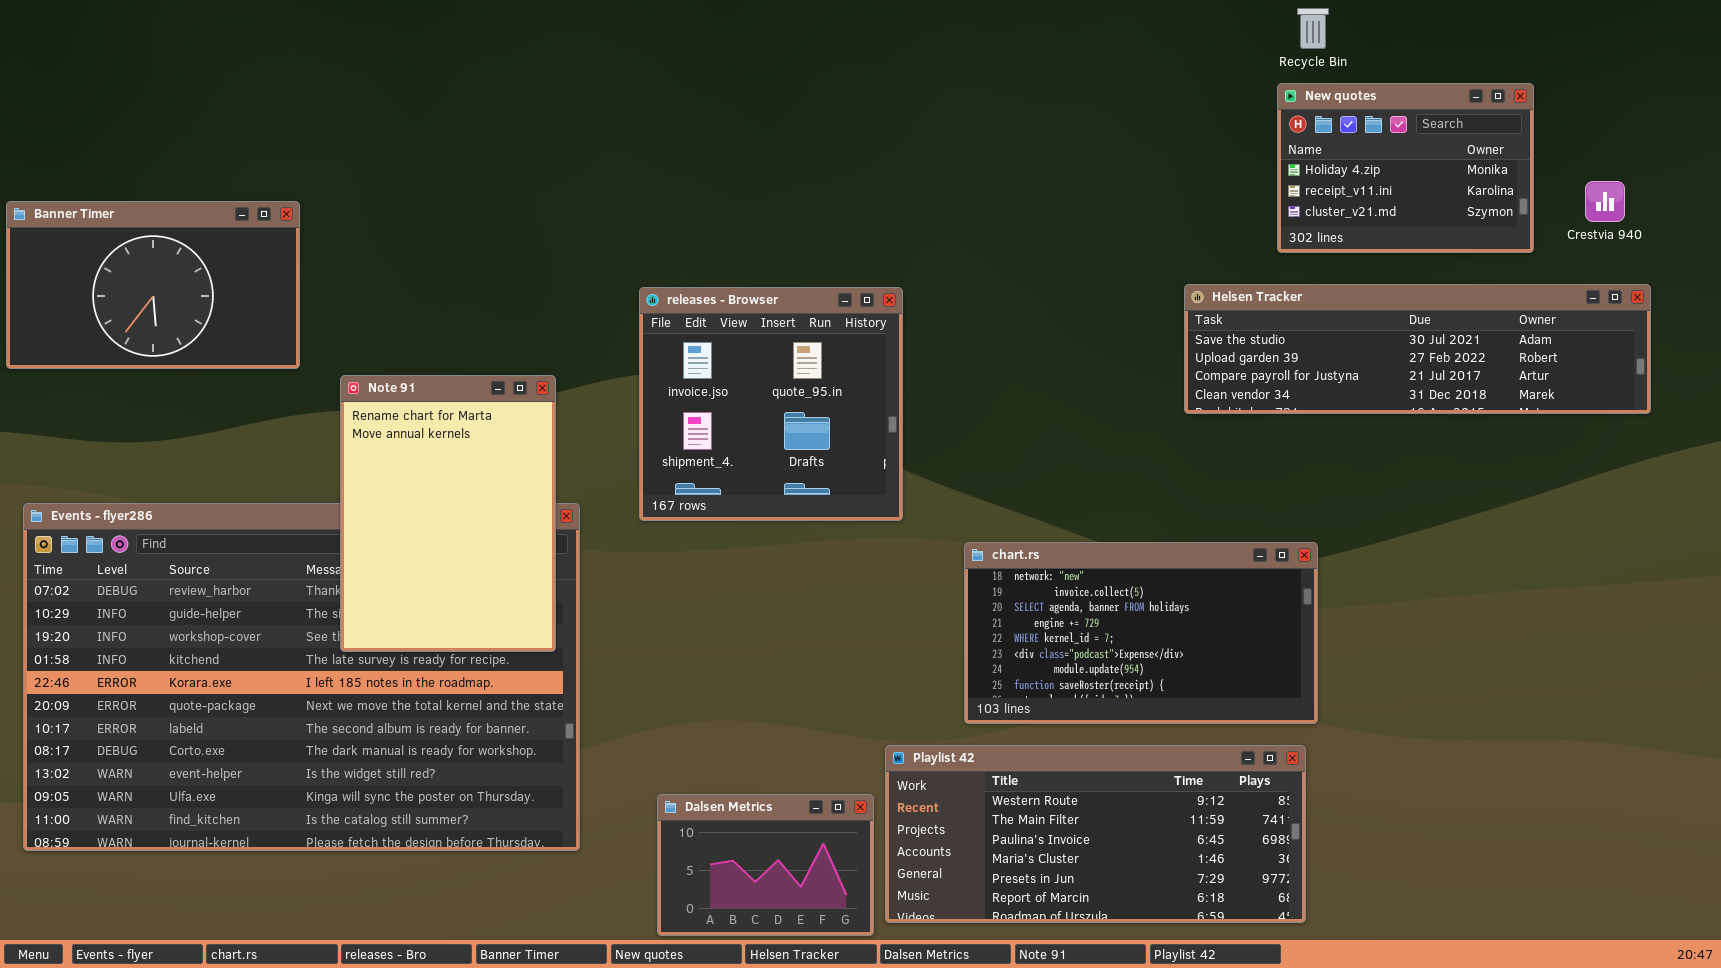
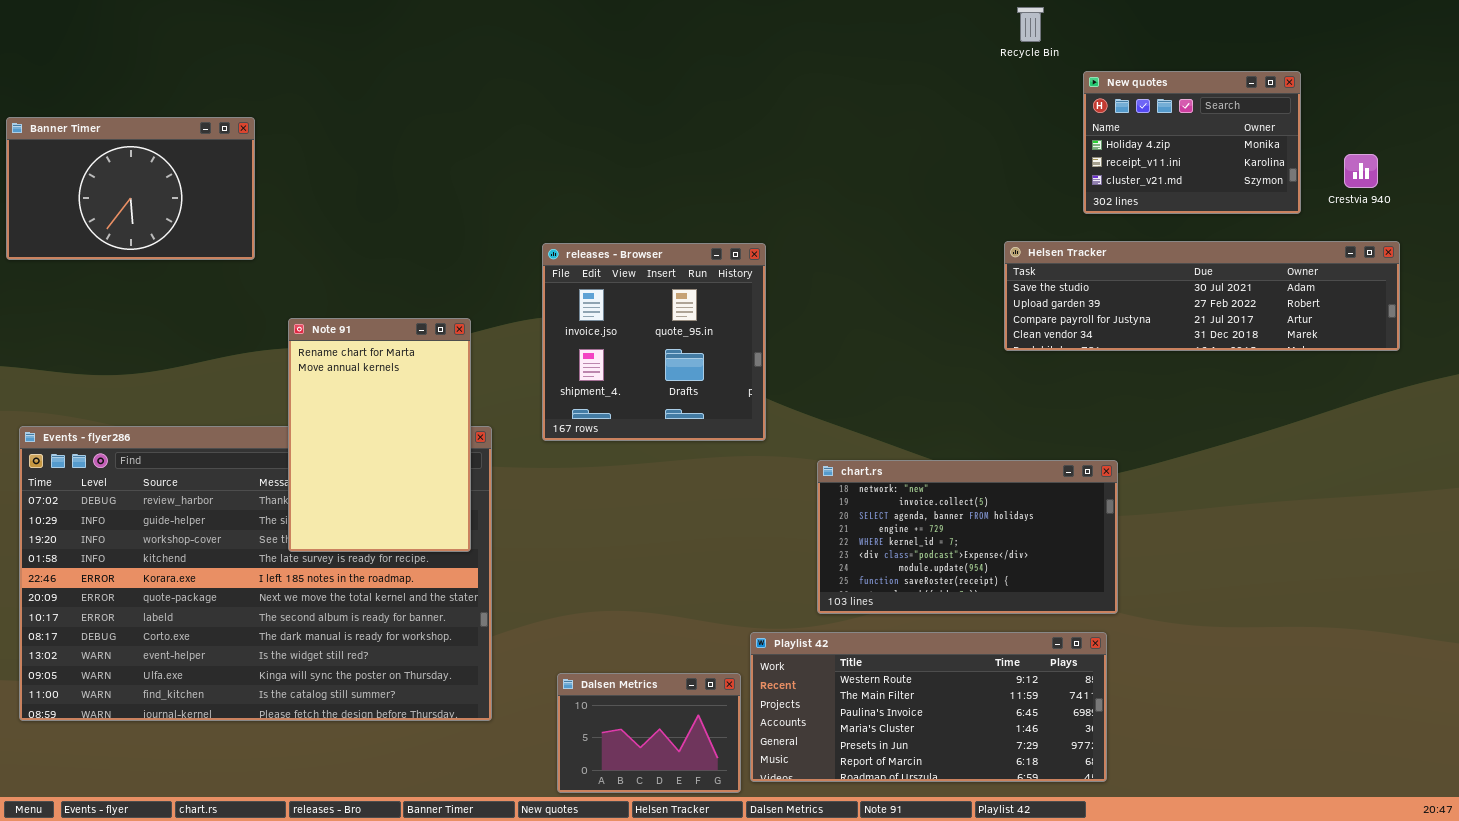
Recycle Bin: [1297,8,1329,49] -> [1017,7,1044,42], moved
Banner Timer: [6,201,300,369] -> [6,117,255,260], moved

